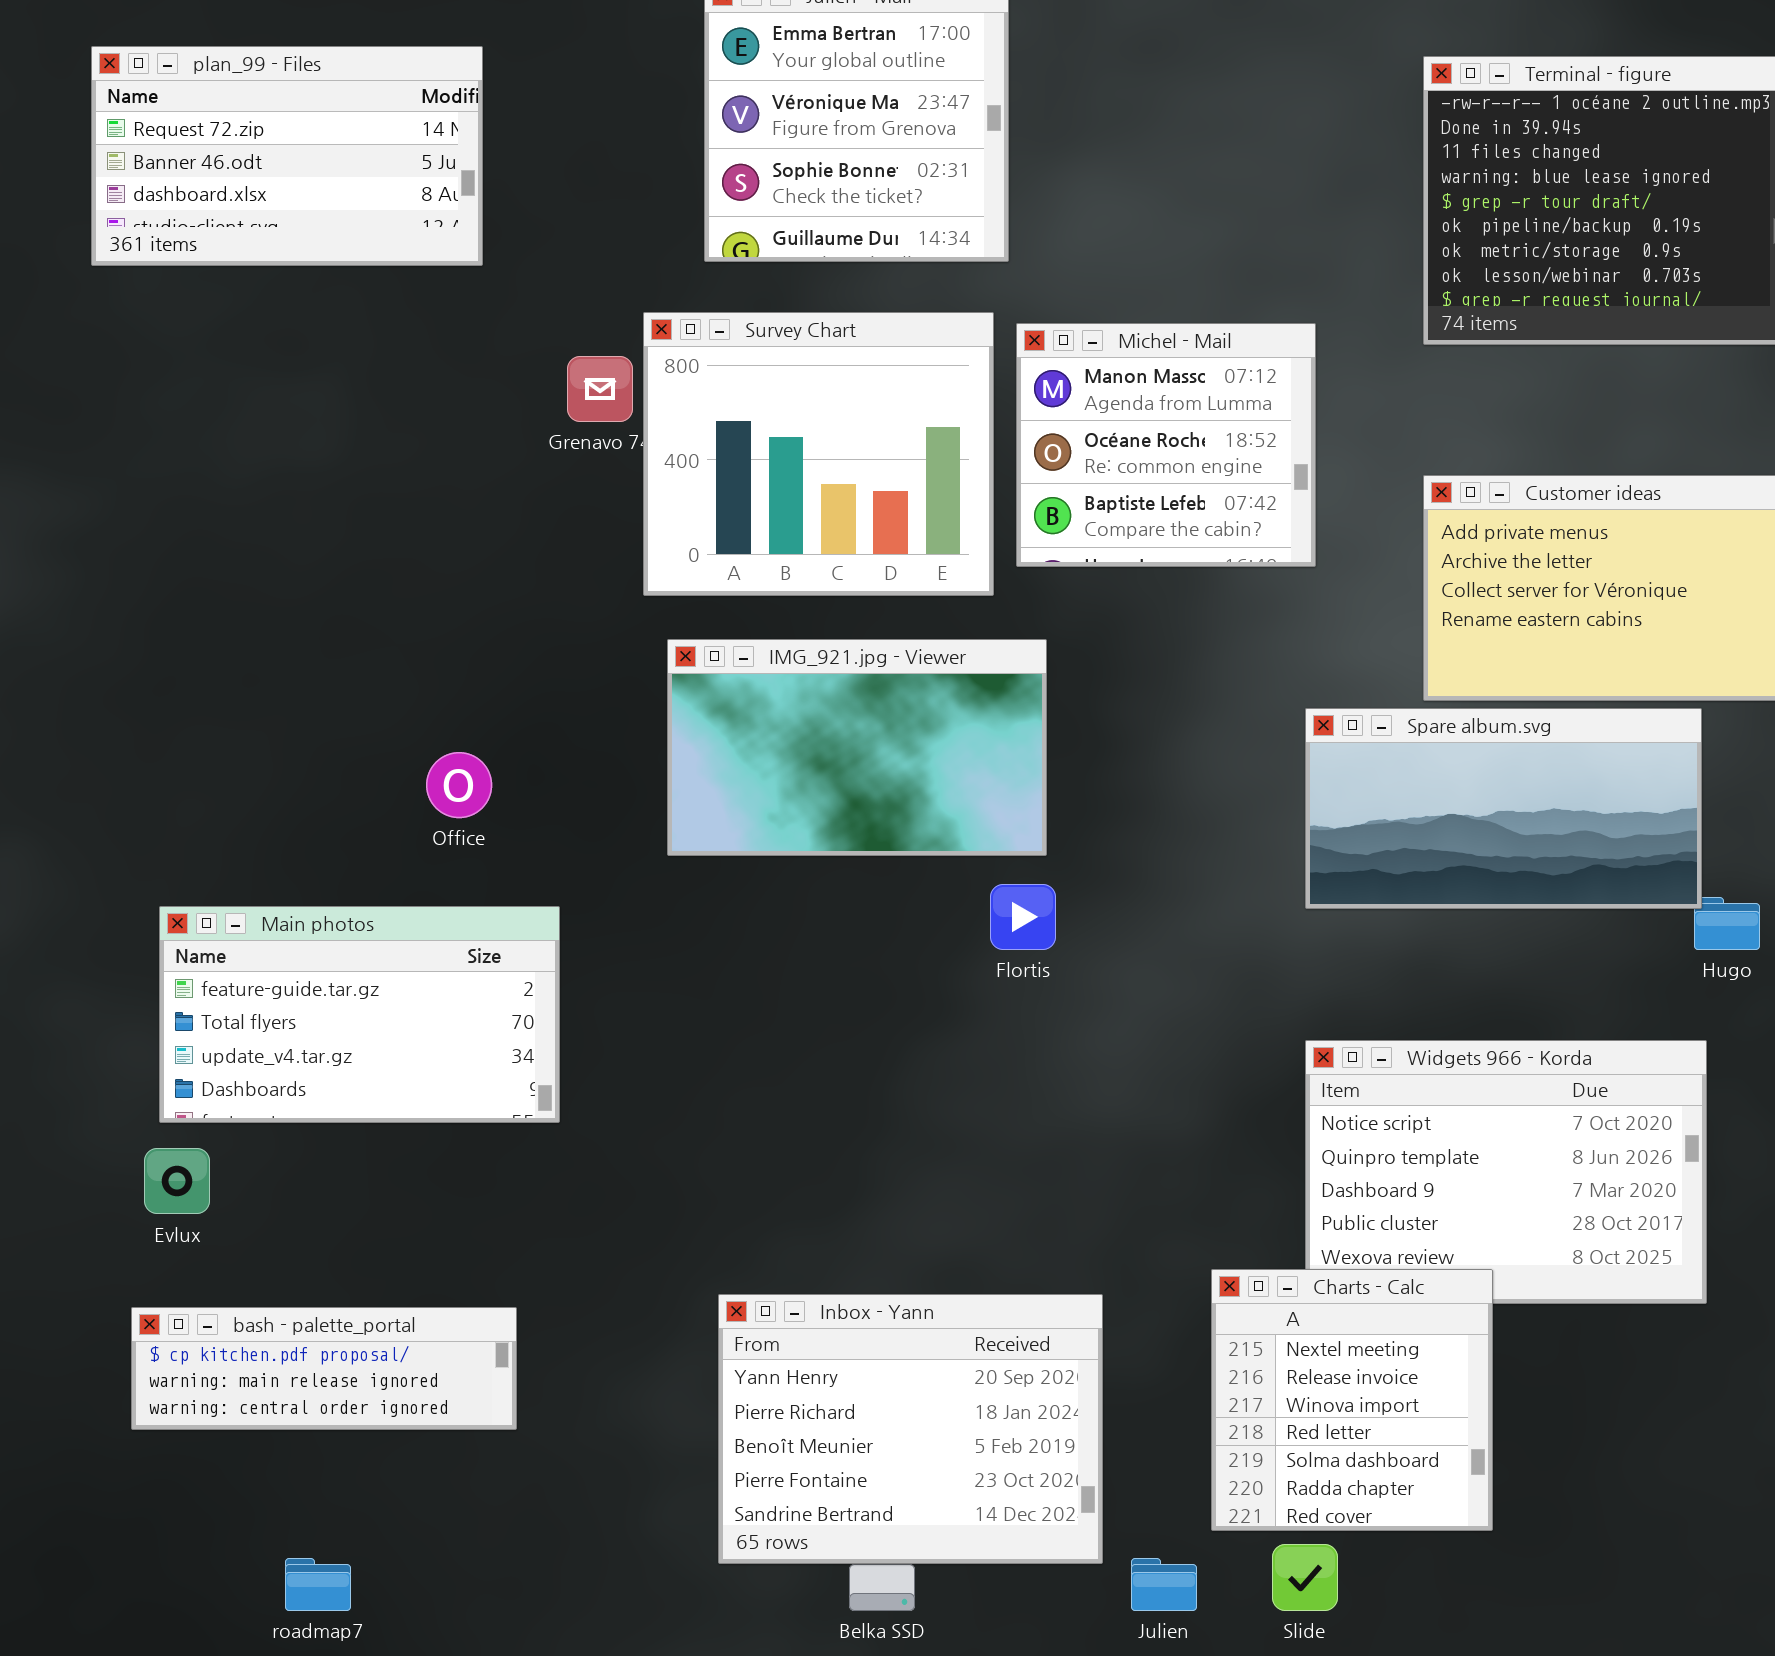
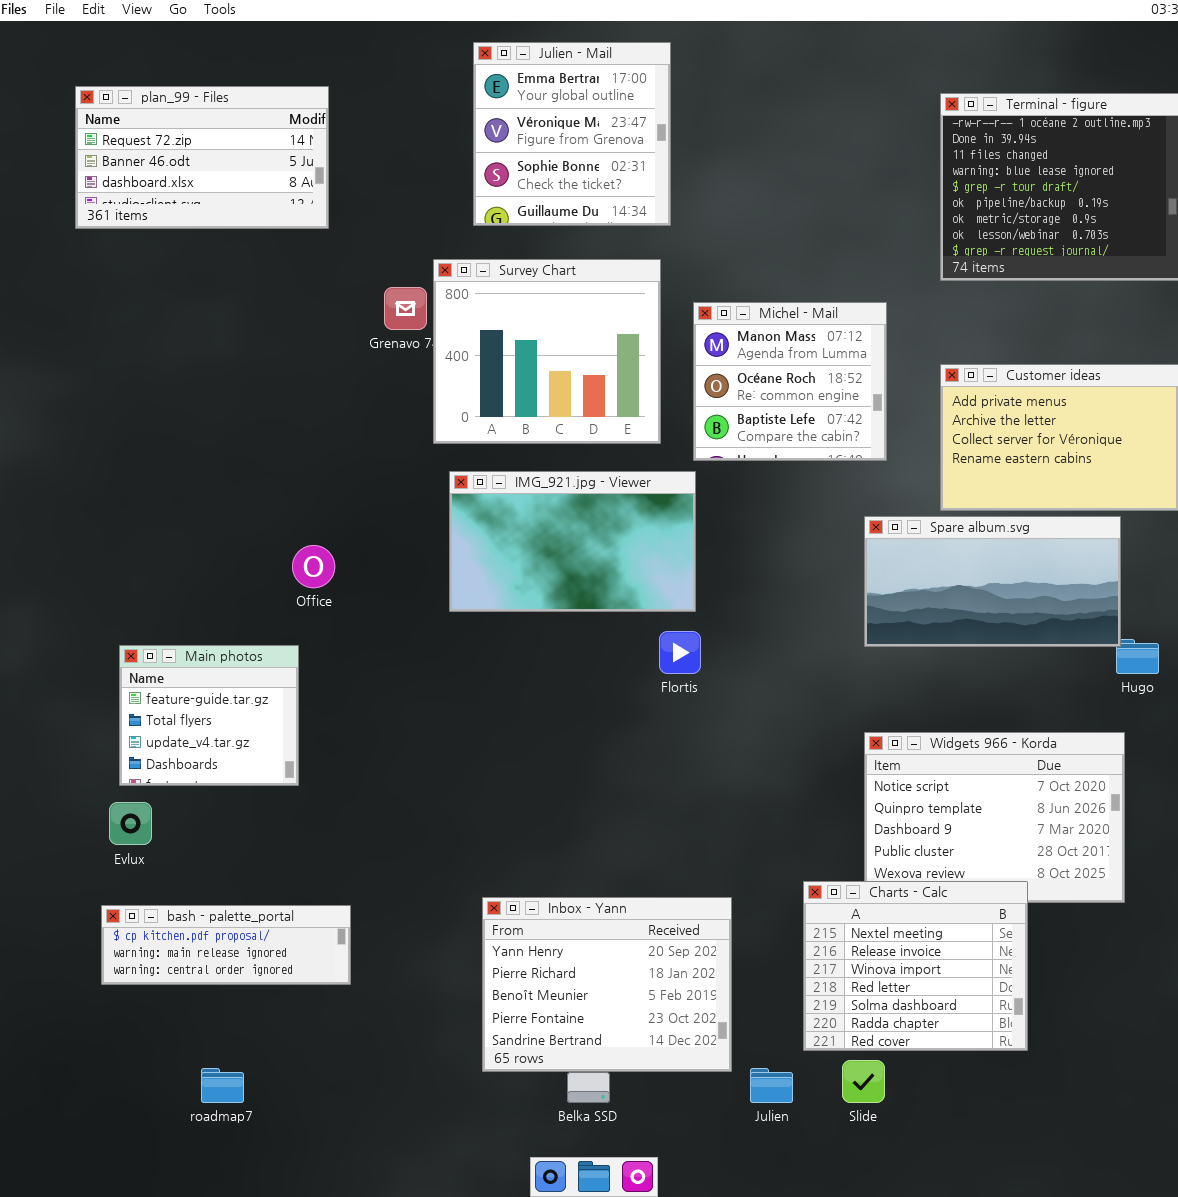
Michel - Mail: [1016,323,1316,567] -> [693,302,887,461], moved
Main photos: [159,906,560,1123] -> [119,645,299,786], resized
Charts - Calc: [1211,1269,1493,1531] -> [803,881,1028,1051], resized

